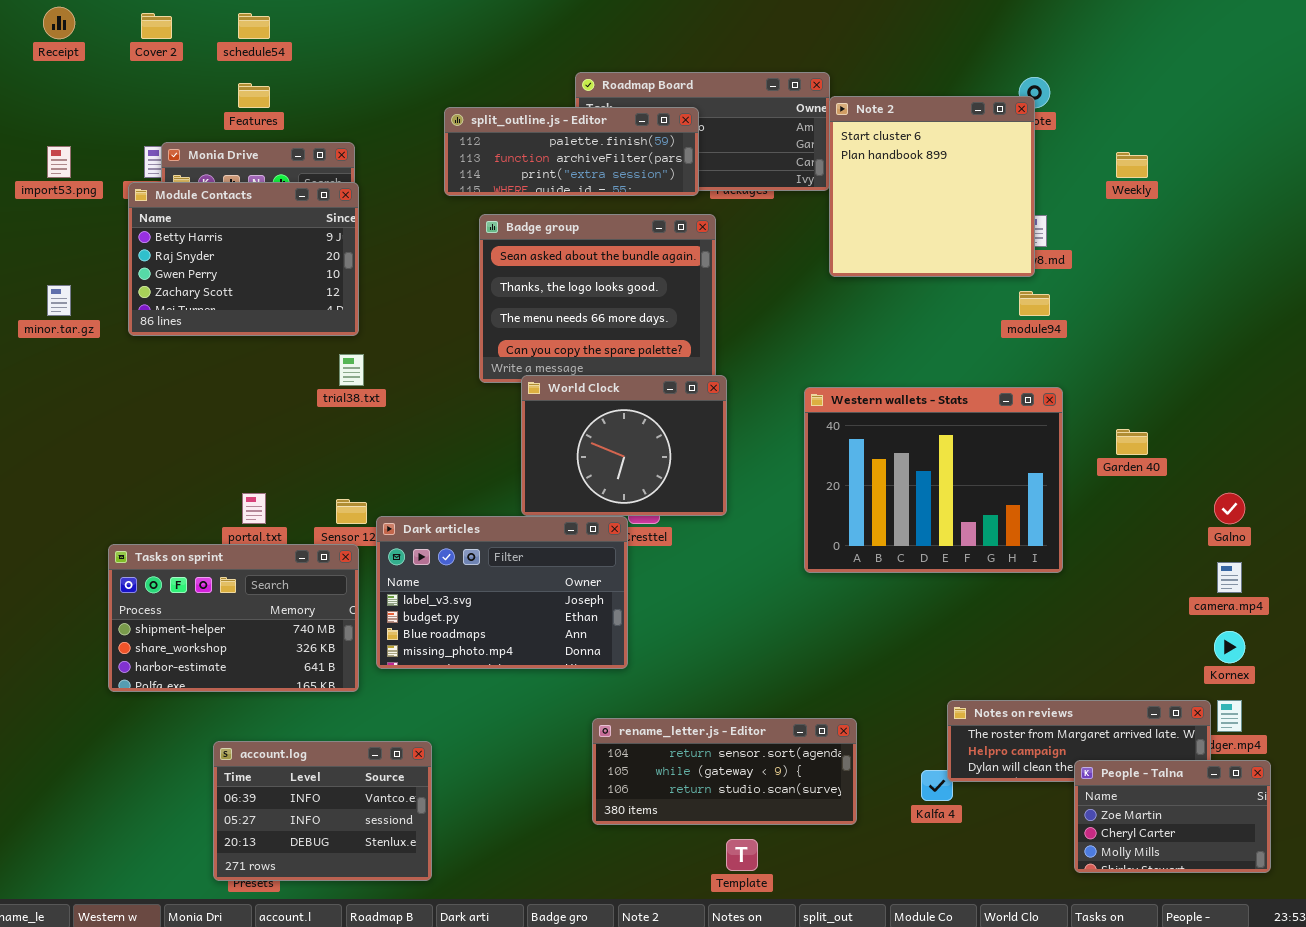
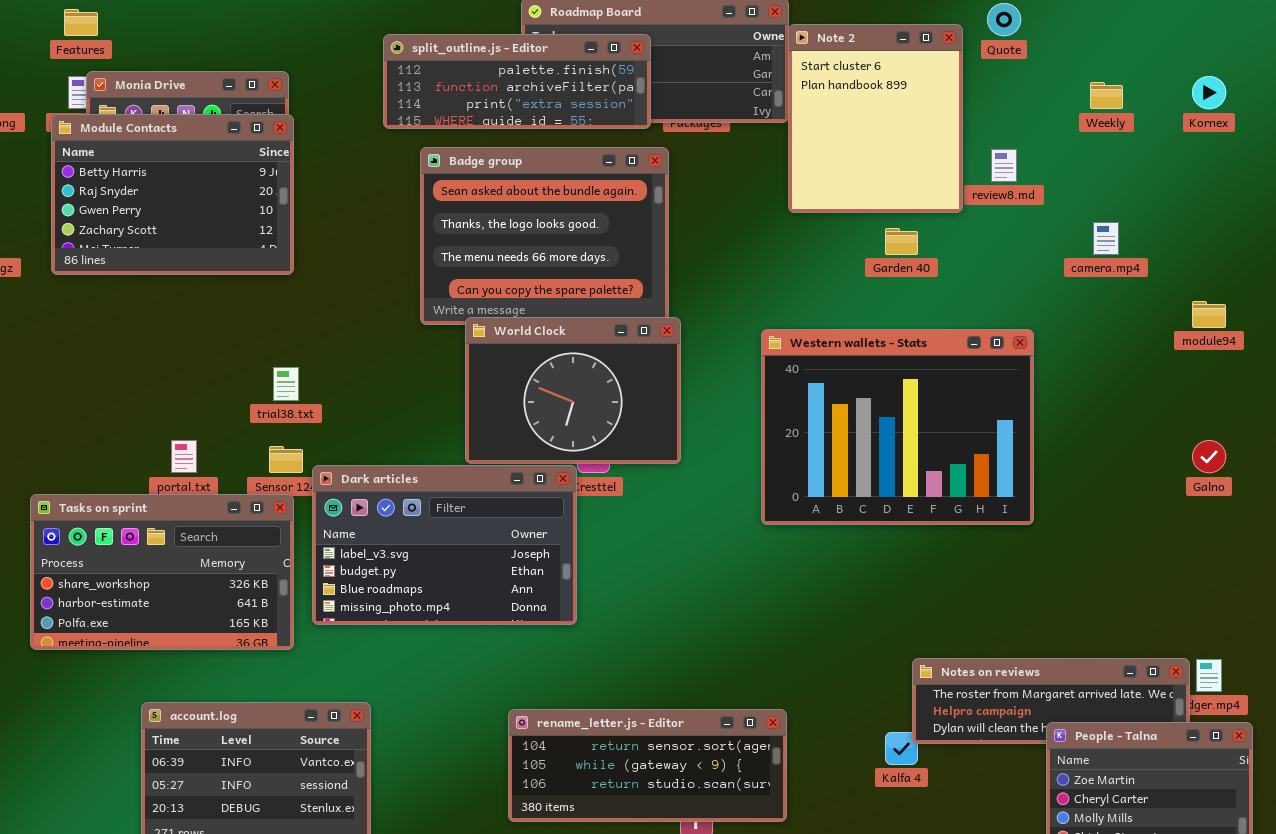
Features: [238,83,270,108] -> [64,9,98,36], moved
Note 2: [829,96,1035,277] -> [788,24,963,213], resized
module94: [1019,291,1050,316] -> [1192,301,1226,328], moved
trial38.txt: [339,354,364,386] -> [273,367,299,401], moved
Garden 40: [1116,429,1148,455] -> [885,228,918,255], moved
Tasks on sprint: [108,544,359,692] -> [30,494,294,650], scrolled down 1 row
camera.mp4: [1217,562,1242,593] -> [1093,222,1119,255], moved
Kornex: [1214,631,1245,663] -> [1192,76,1226,109], moved
rename_letter.js - Editor: [592,718,857,825] -> [508,709,787,822], moved

